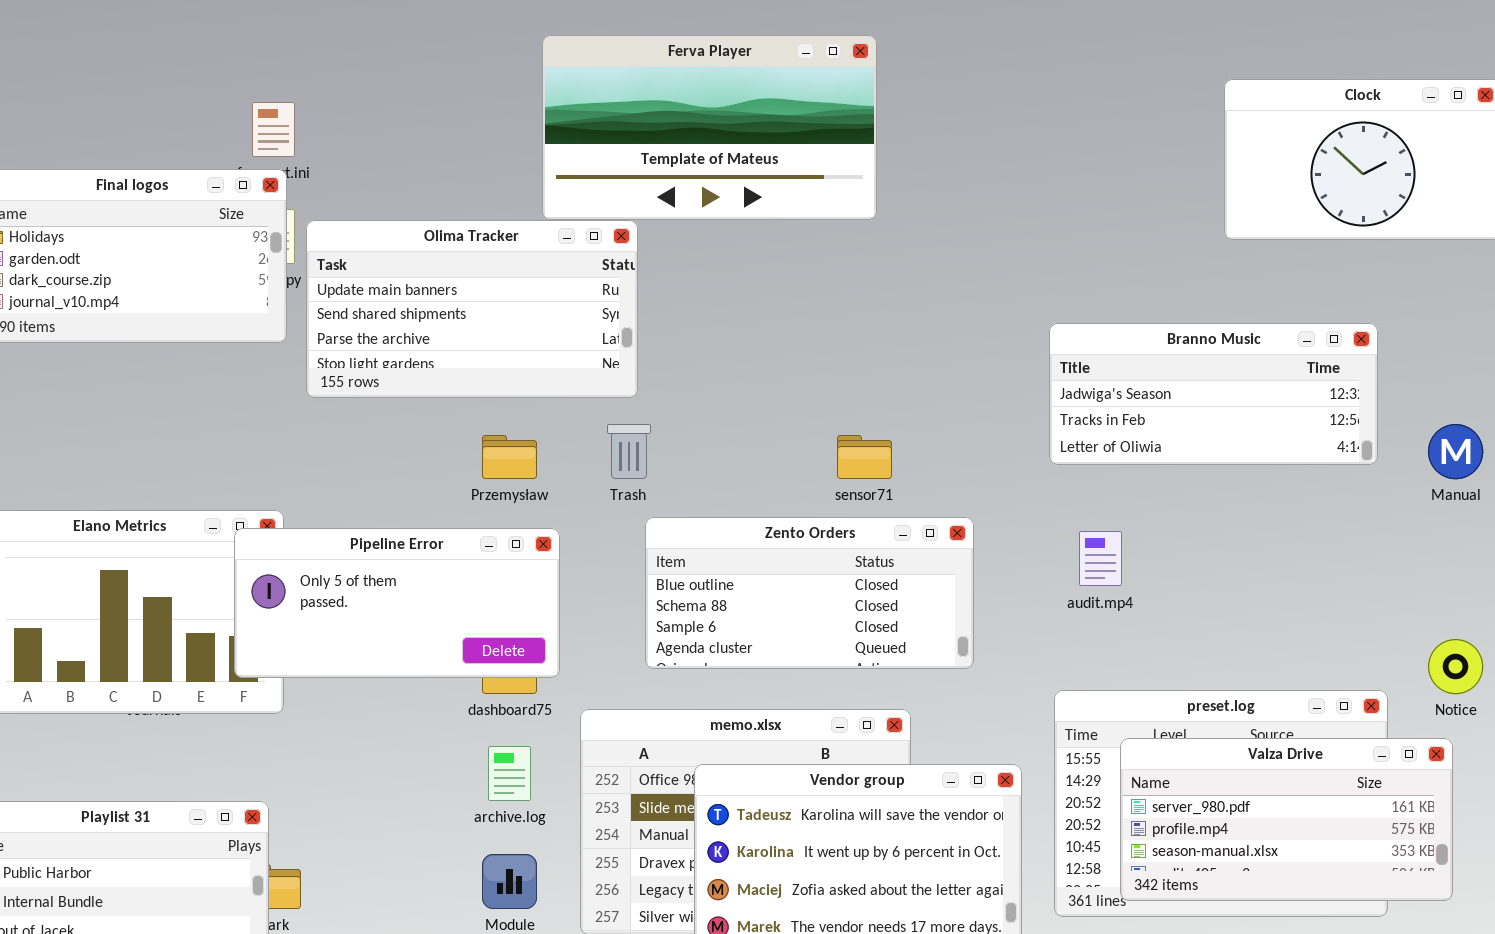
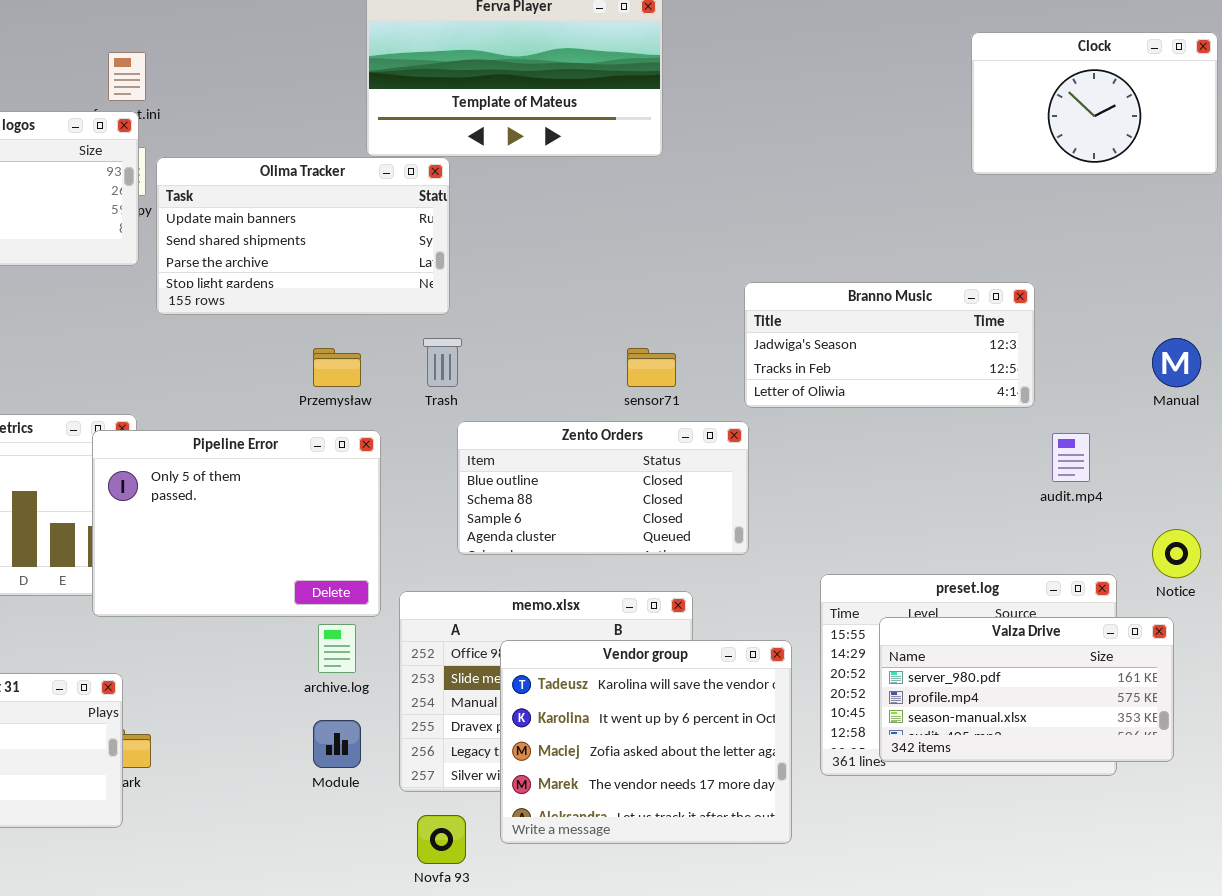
Branno Music: [1049,323,1378,465] -> [744,282,1035,408], moved
Pipeline Error: [234,528,560,678] -> [92,430,381,617], resized
audit.mp4: [1079,531,1122,586] -> [1052,433,1090,482], moved

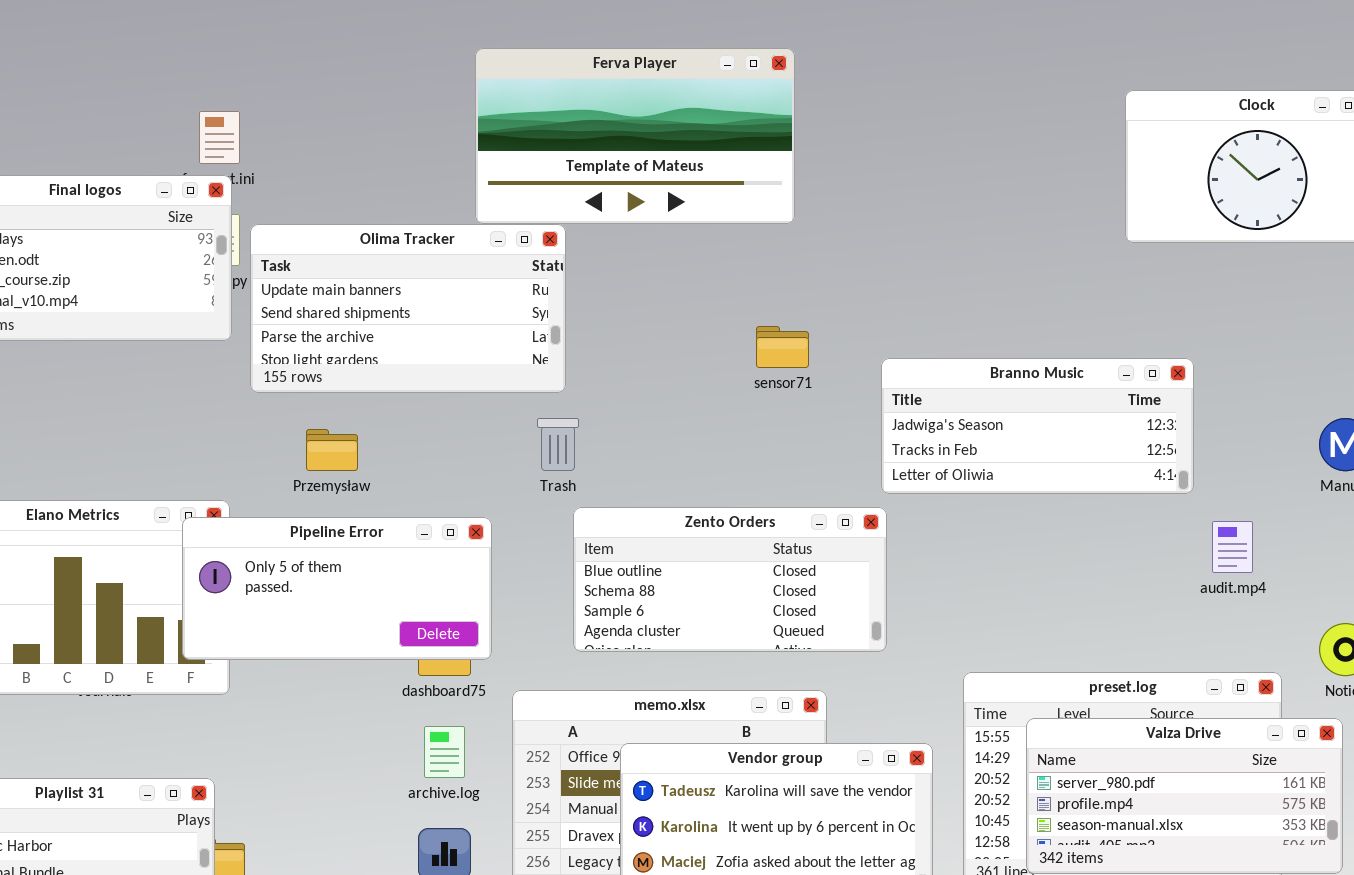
Przemysław: [313,348,361,387] -> [306,429,358,471], moved
sensor71: [627,348,676,387] -> [756,326,809,368], moved
Pipeline Error: [92,430,381,617] -> [182,517,492,660], resized

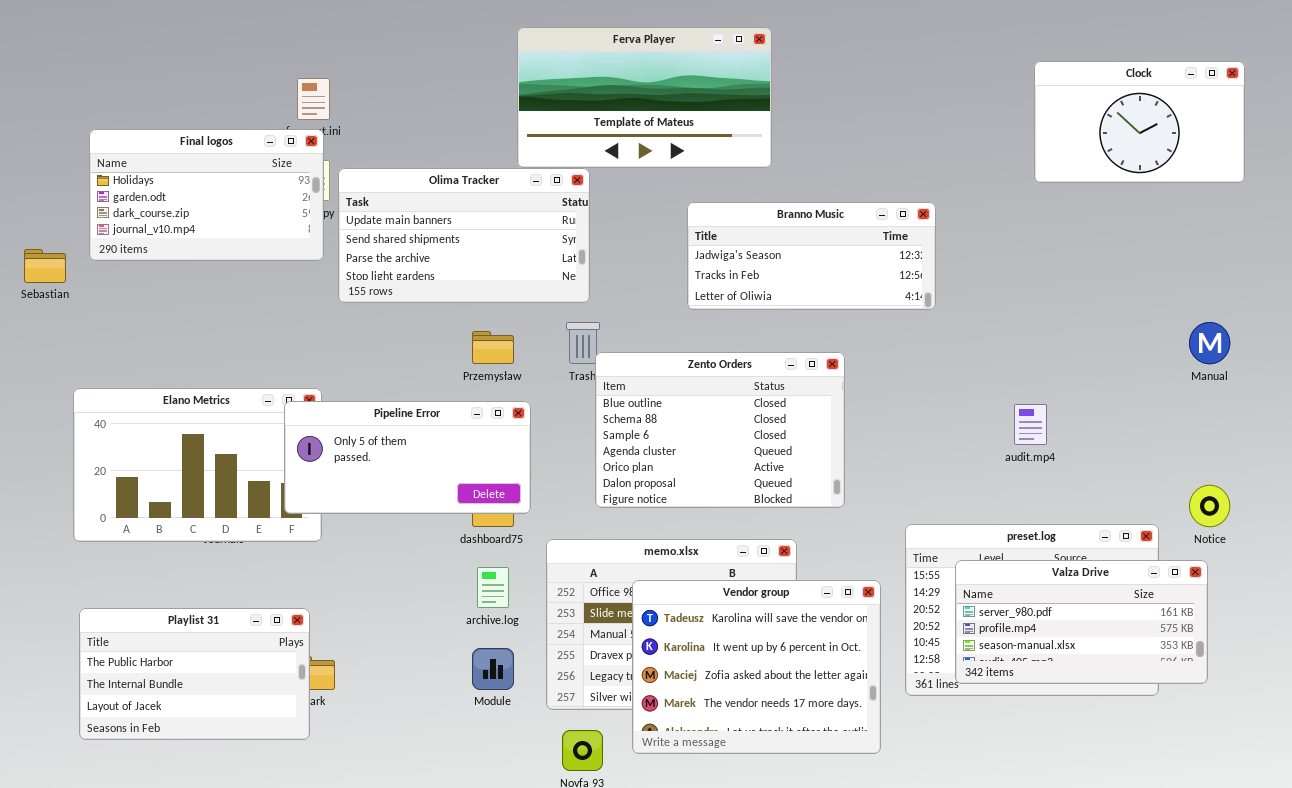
Branno Music: [881,358,1194,494] -> [687,202,936,310], moved
Przemysław: [306,429,358,471] -> [472,331,514,364], moved
Zento Orders: [573,507,887,652] -> [595,352,845,508], resized
audit.mp4: [1212,521,1253,573] -> [1014,404,1047,445], moved

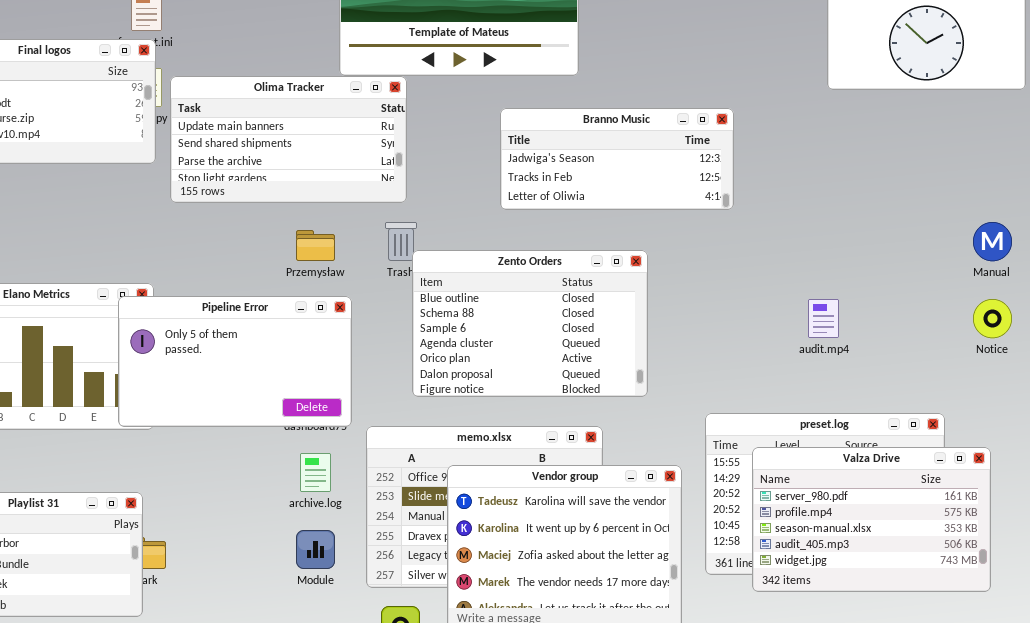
Pipeline Error: [284,401,531,514] -> [118,296,352,427], resized
Notice: [1189,485,1230,527] -> [973,299,1012,338], moved
Valza Drive: [955,560,1208,684] -> [752,447,991,592], resized

